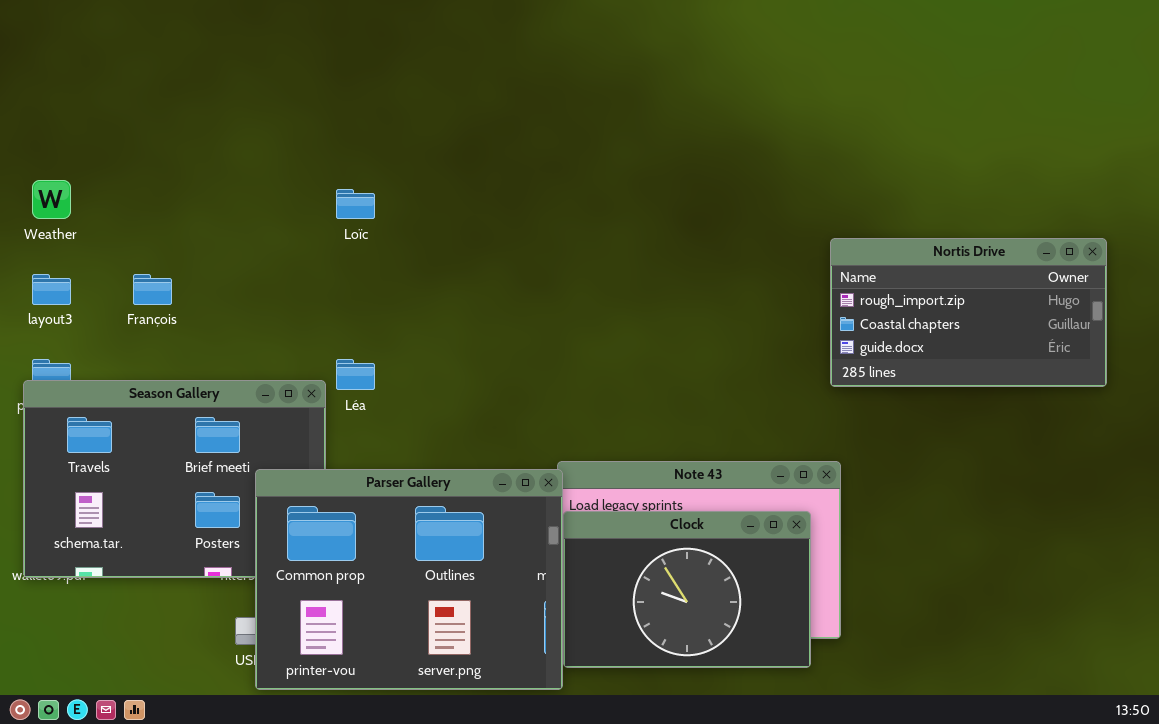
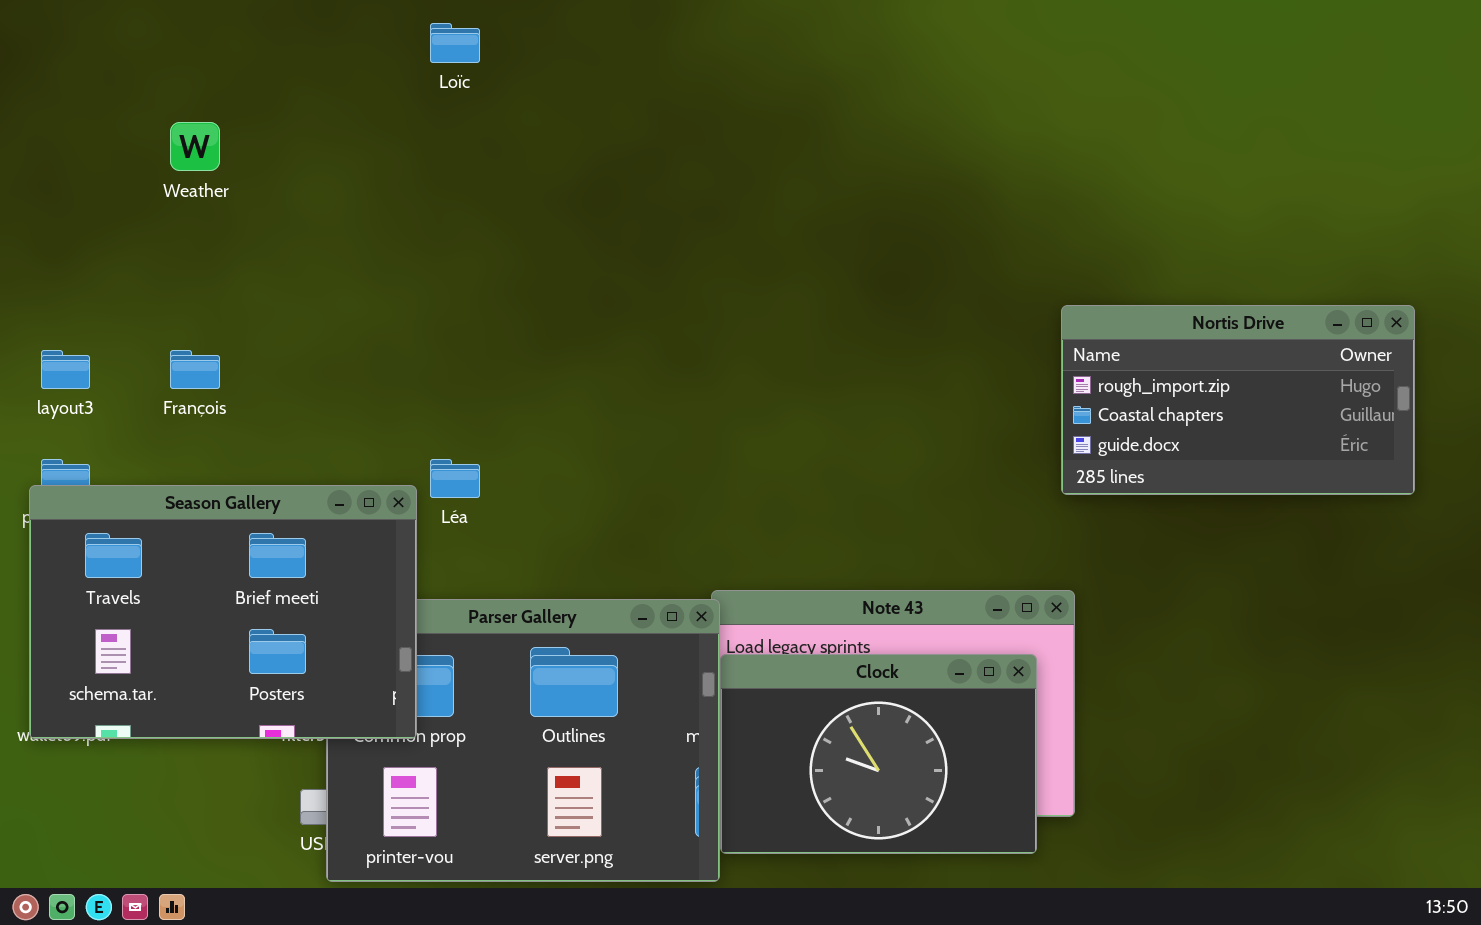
Weather: [32,180,71,219] -> [170,122,220,171], moved
Loïc: [336,189,375,219] -> [430,23,480,63], moved
Season Gallery: [23,380,326,578] -> [29,485,417,739], raised

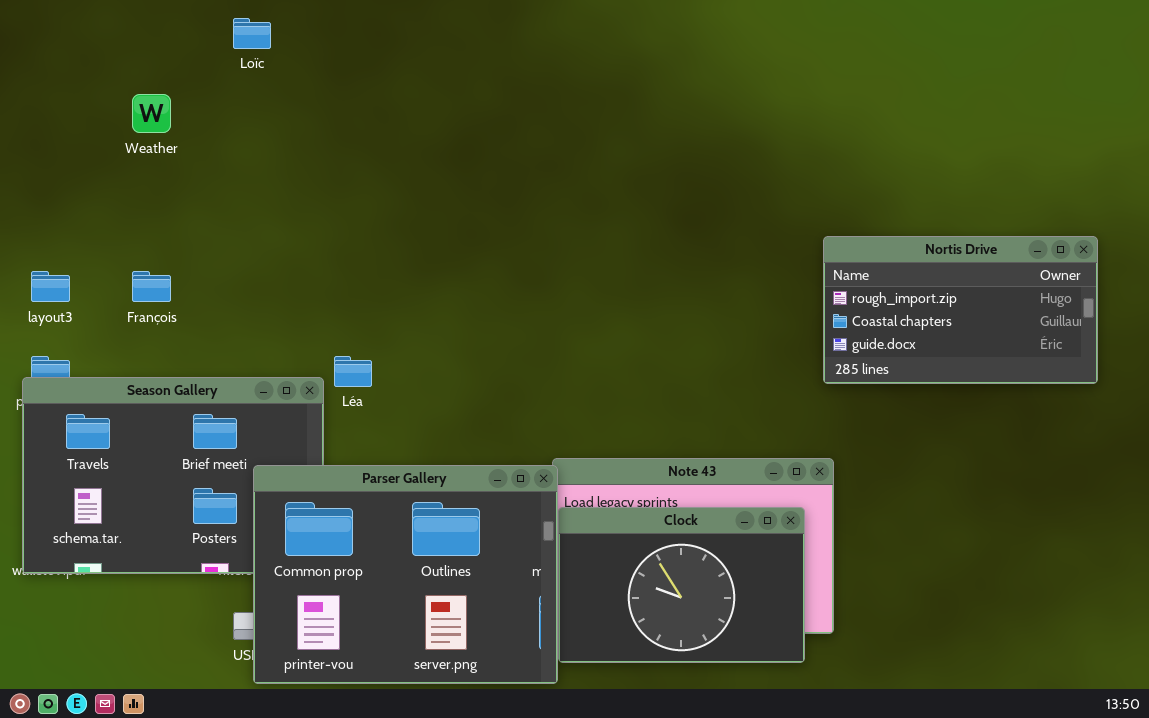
Loïc: [430,23,480,63] -> [233,18,271,49], moved
Parser Gallery: [326,599,720,882] -> [253,465,558,684], raised

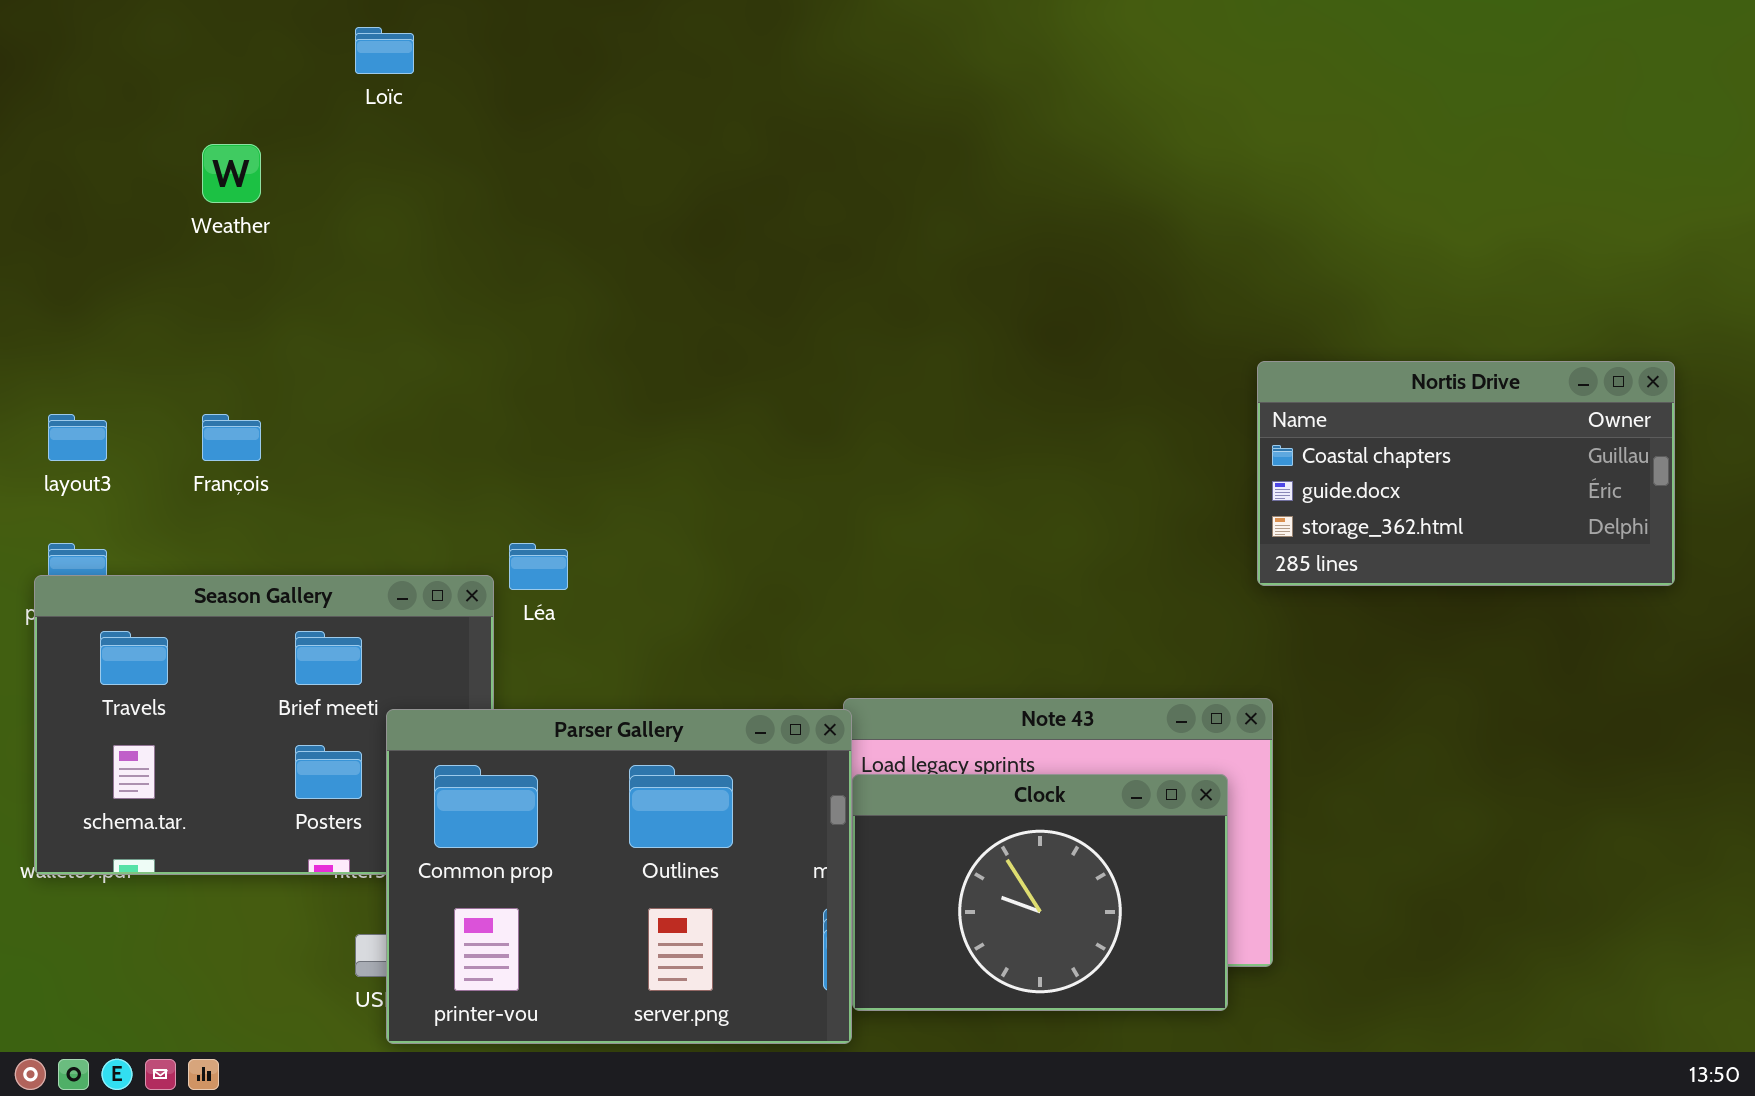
Nortis Drive: [823,236,1098,384] -> [1257,361,1675,586], scrolled down 1 row

